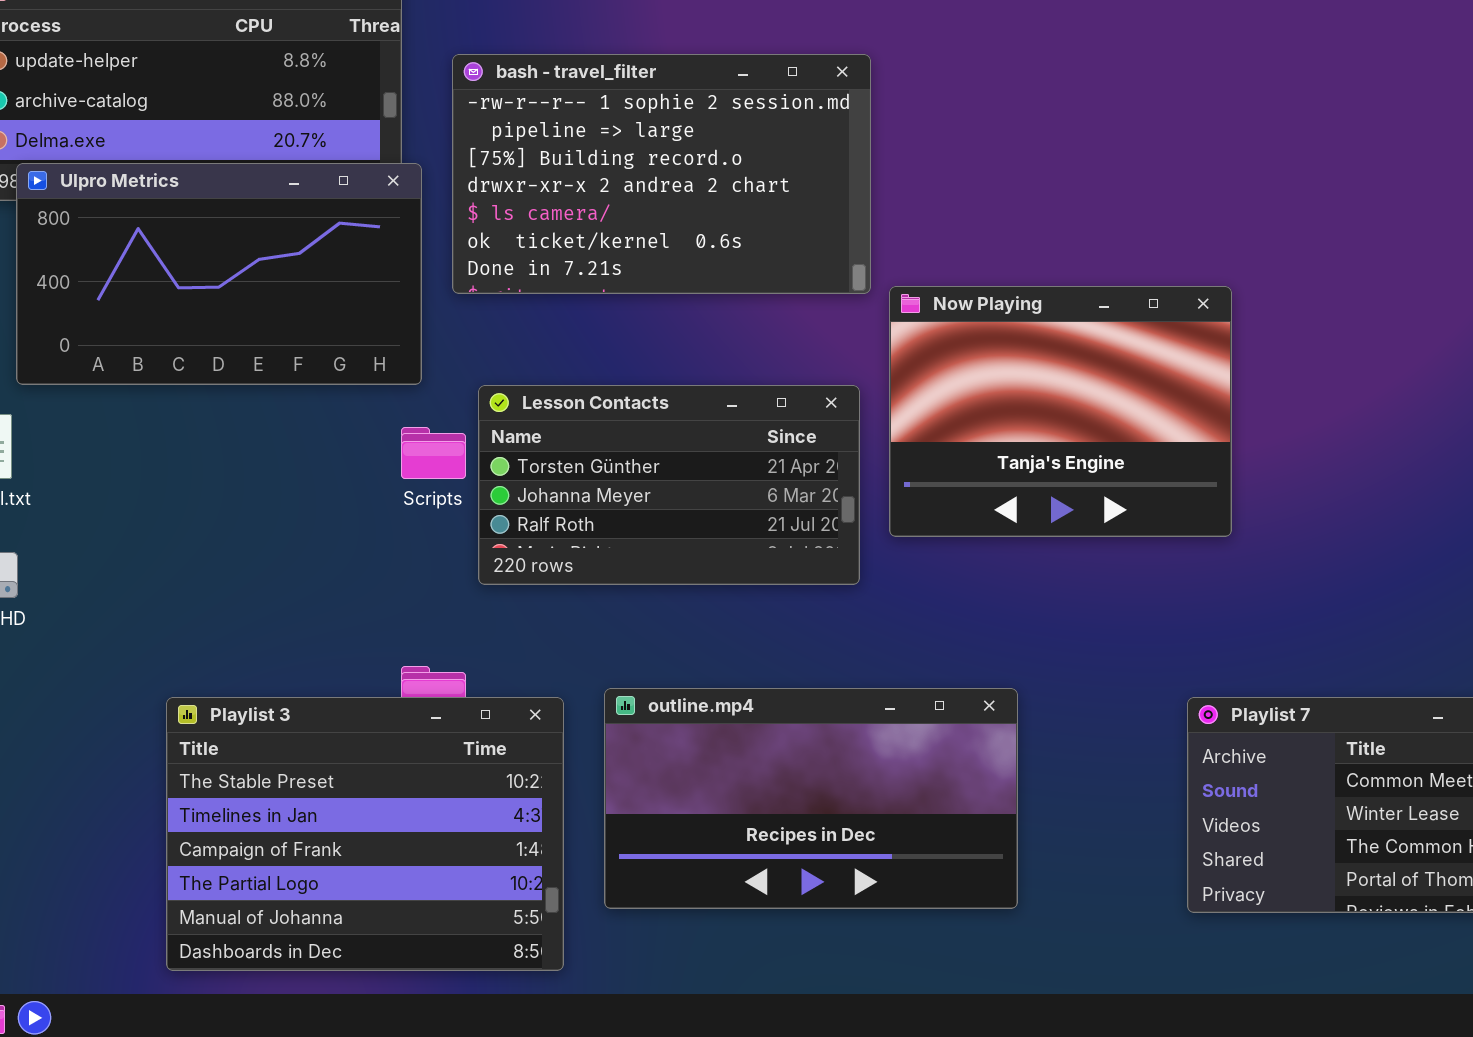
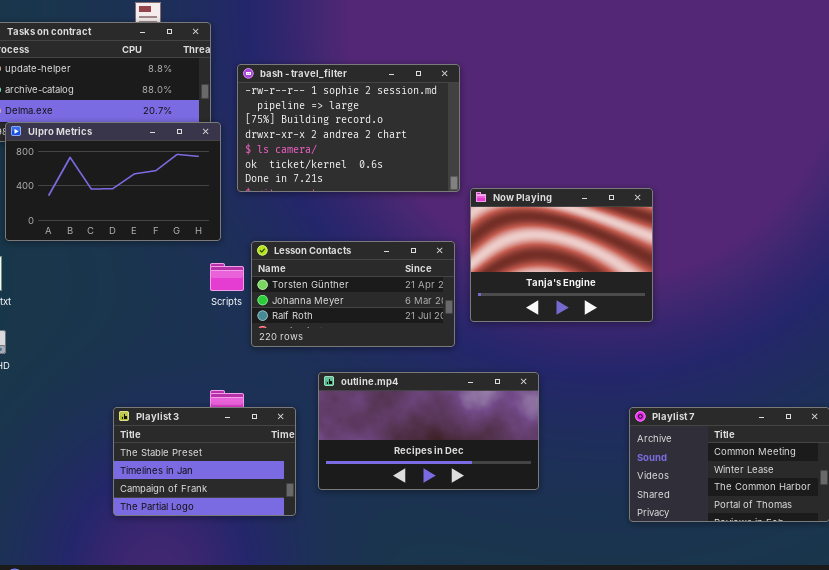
outline.mp4: [604,688,1018,909] -> [318,372,539,490], moved
Playlist 3: [166,697,564,971] -> [113,407,296,516], resized

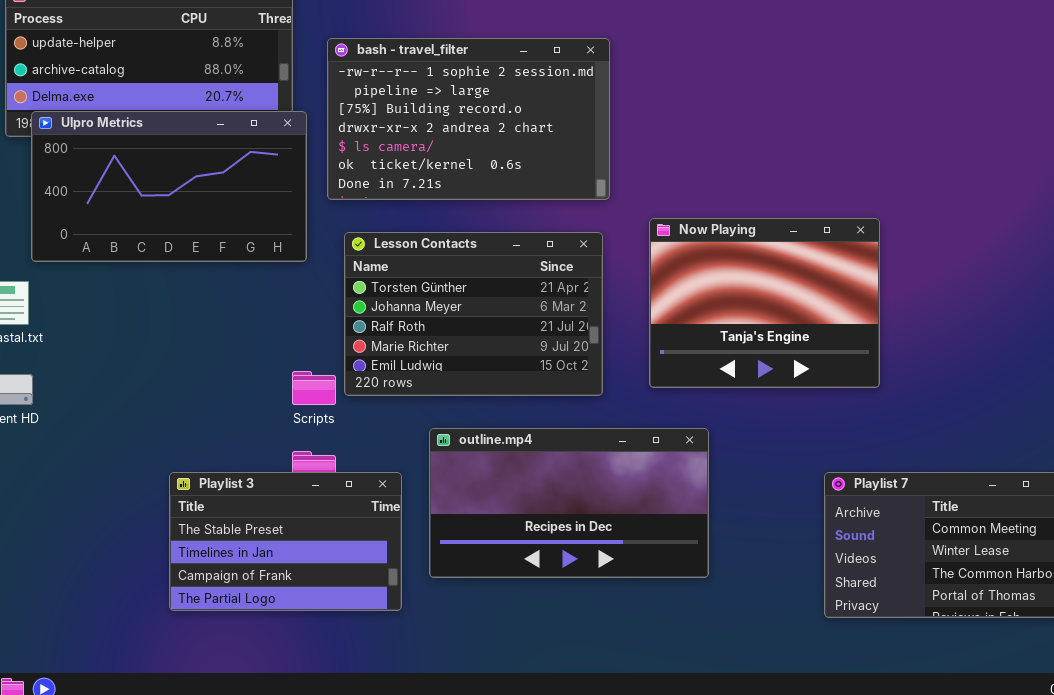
Now Playing: [470,188,653,322] -> [649,218,880,388], moved
Lesson Contacts: [251,241,455,347] -> [344,232,603,396], resized
Scripts: [210,263,244,291] -> [292,371,336,405], moved

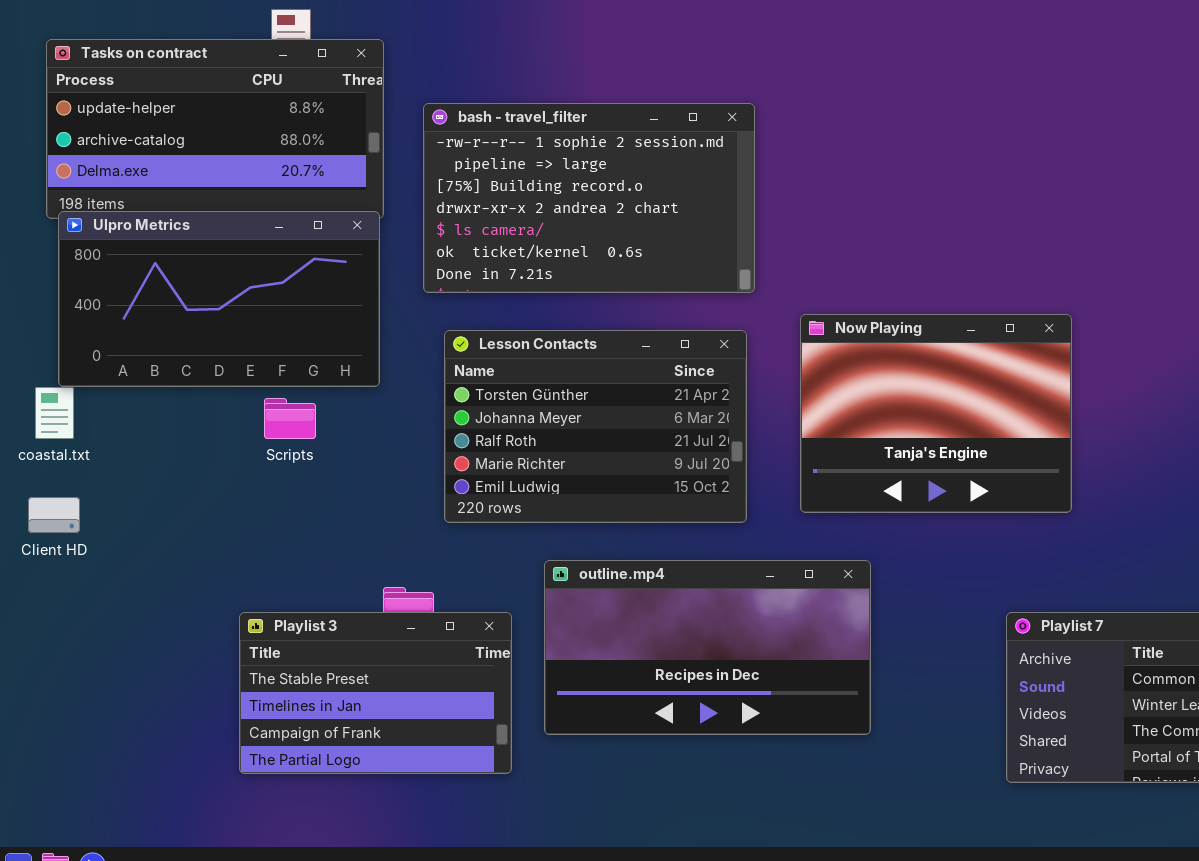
Ulpro Metrics: [31,111,307,262] -> [58,211,380,387], moved
Scripts: [292,371,336,405] -> [264,398,316,439], moved

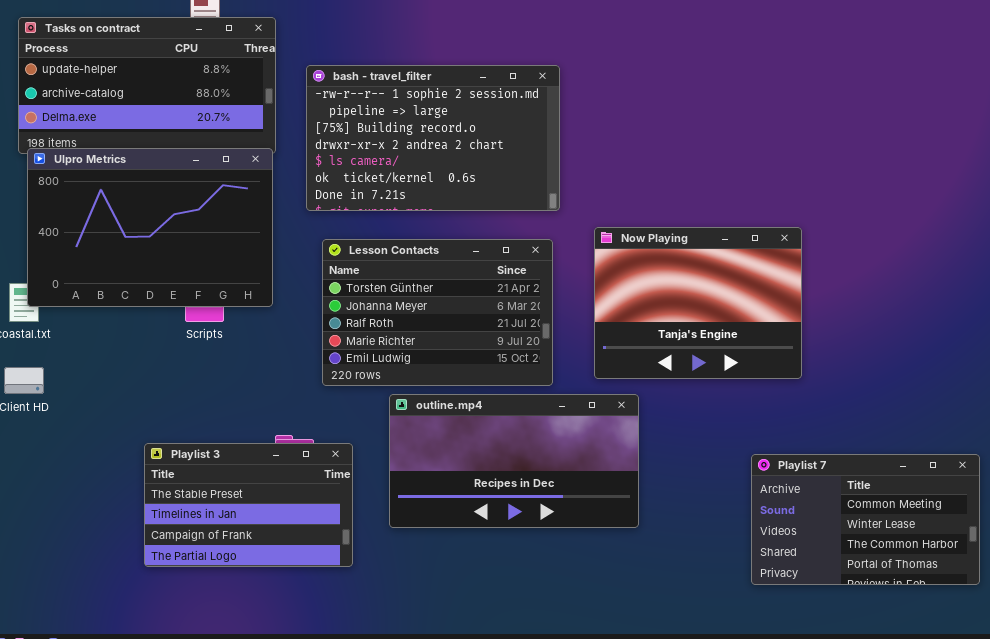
Ulpro Metrics: [58,211,380,387] -> [27,148,273,307], resized
outline.mp4: [544,560,871,735] -> [389,394,639,528], moved
Playlist 3: [239,612,512,774] -> [144,443,353,567], moved

